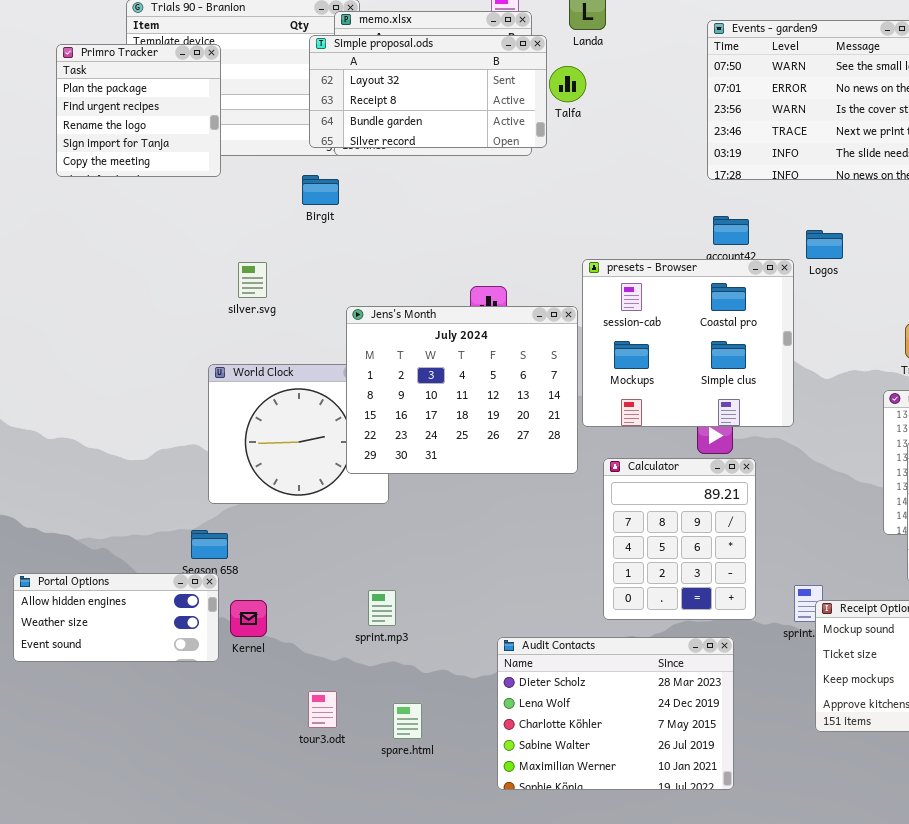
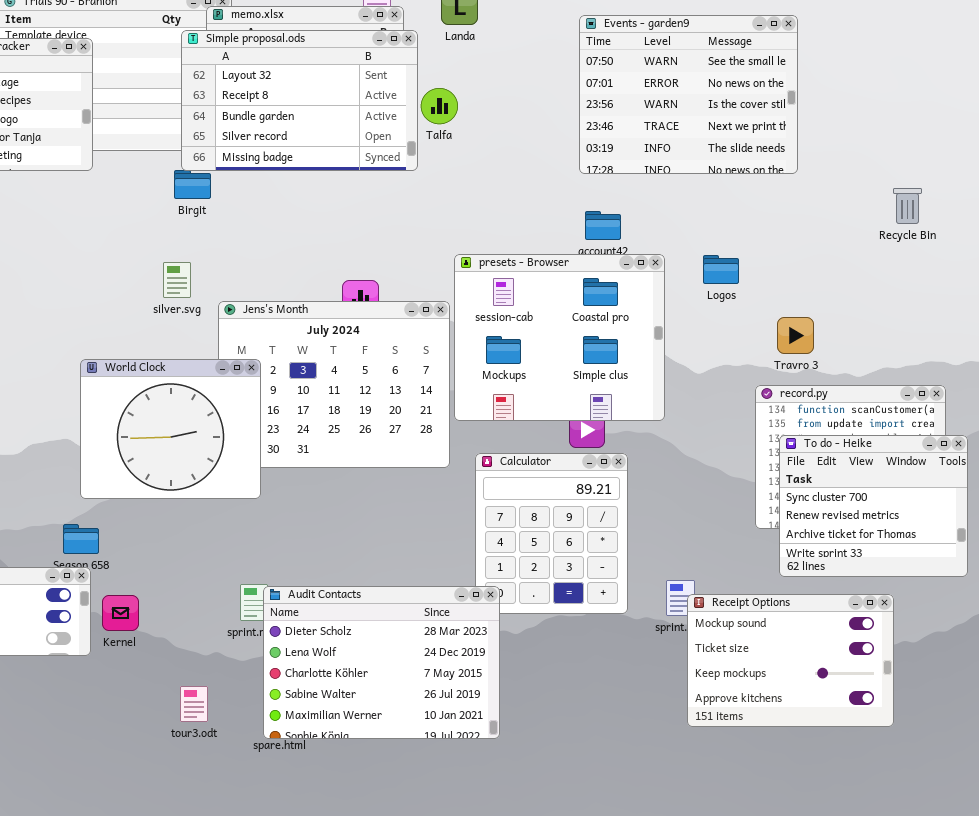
Simple proposal.ods: [309,35,547,148] -> [181,30,418,171], resized
Talfa: [549,66,586,102] -> [421,88,458,124], moved
Logos: [806,230,843,259] -> [703,255,739,284], moved
silver.svg: [238,262,267,298] -> [163,262,191,298], moved
World Clock: [208,364,389,504] -> [80,359,261,499], raised
Audit Contacts: [497,637,734,790] -> [263,586,500,739], moved

